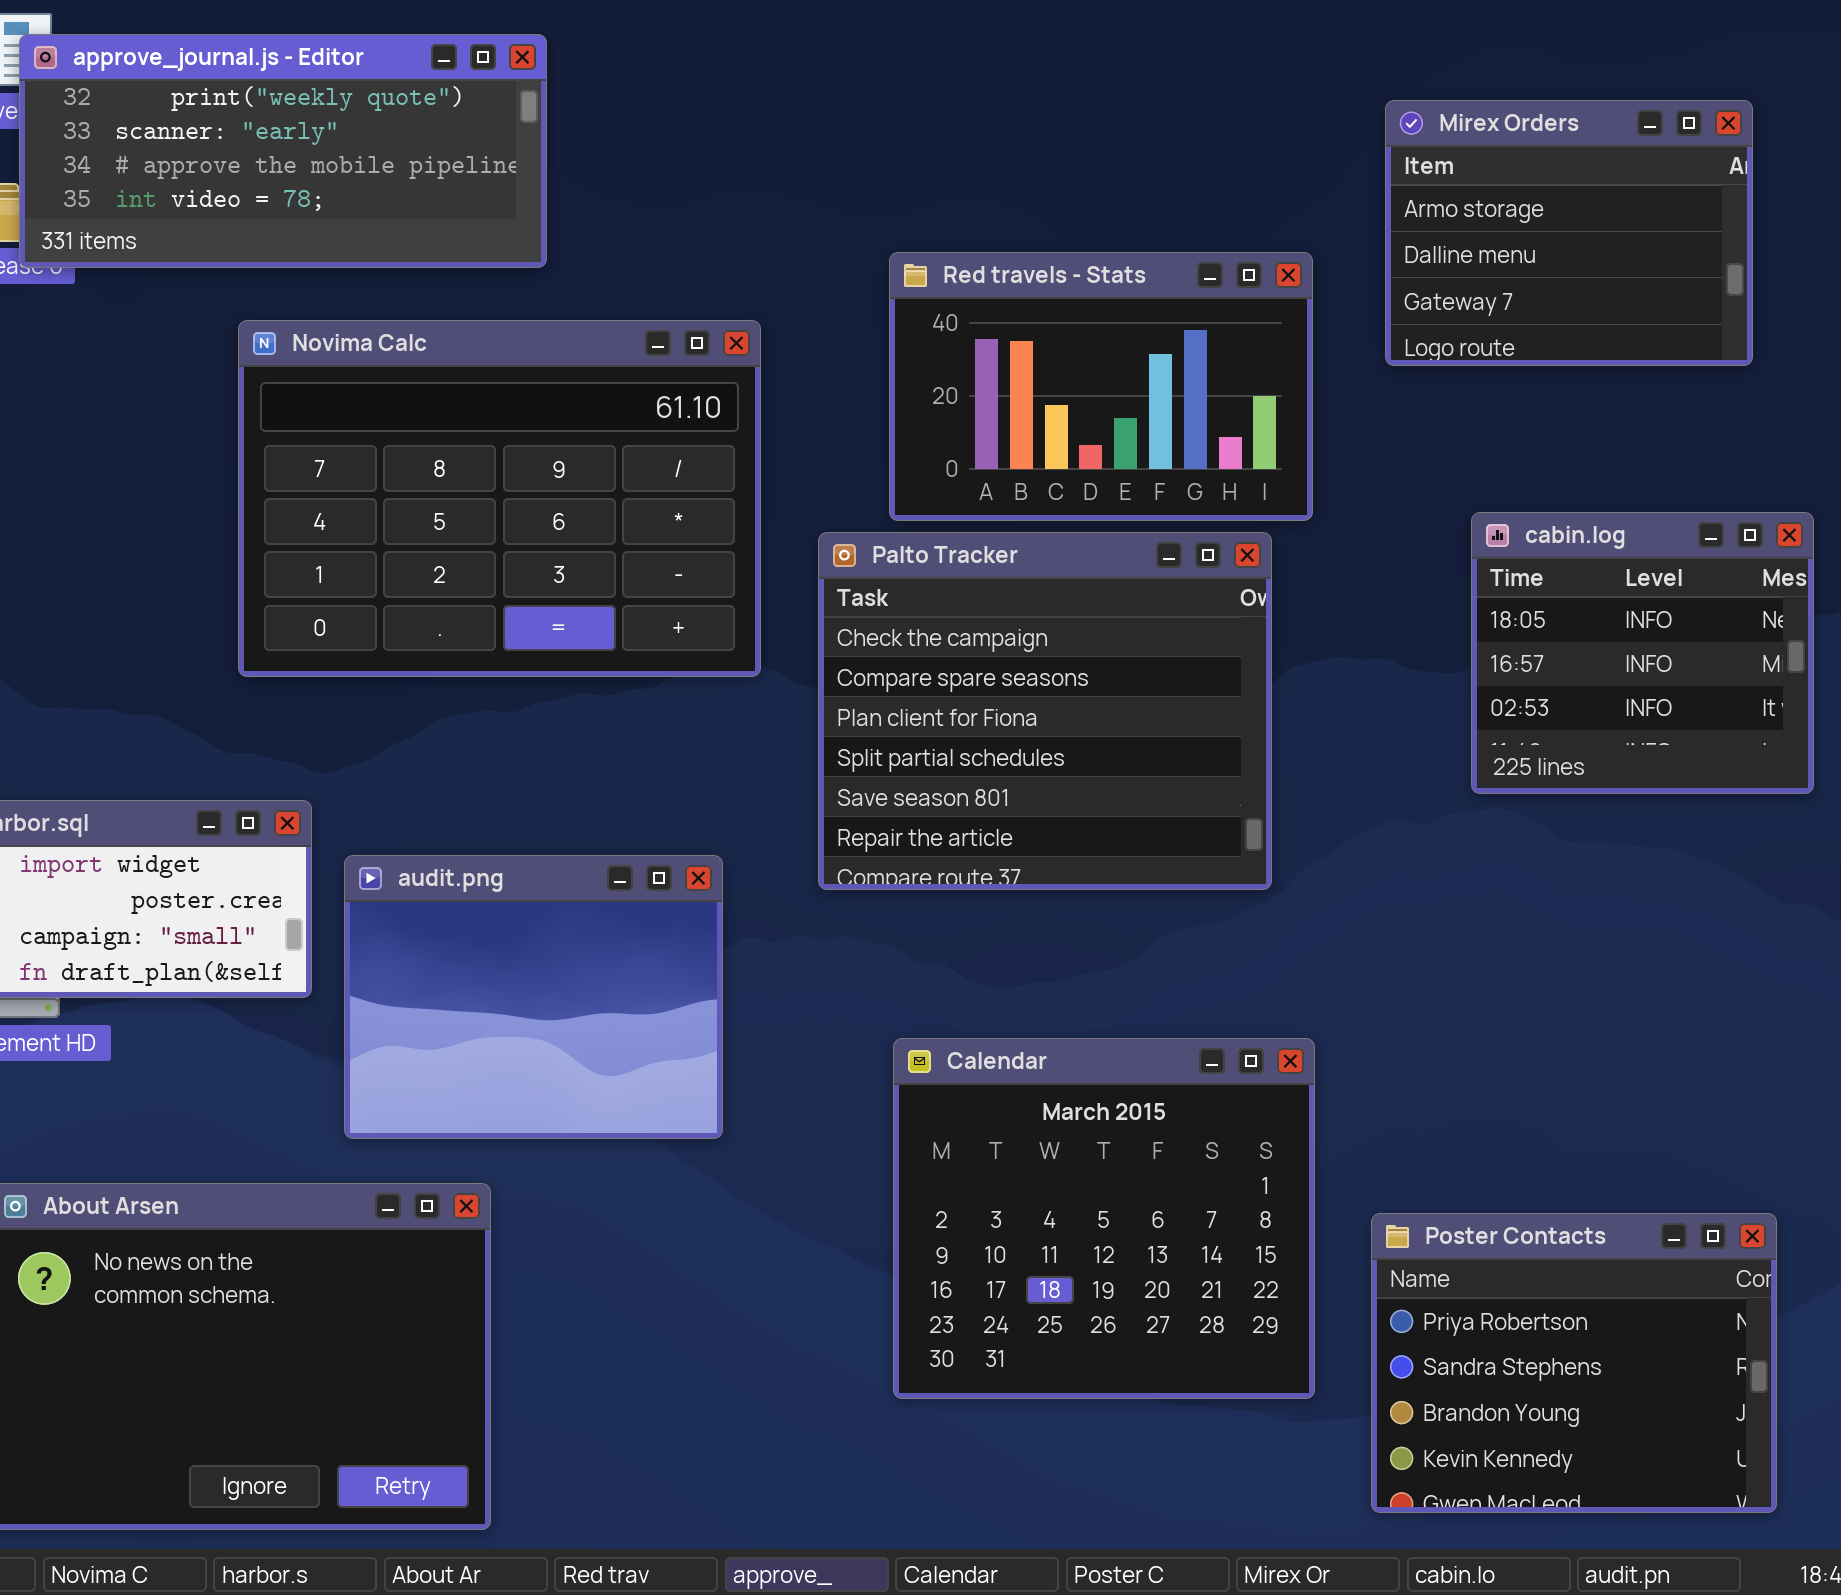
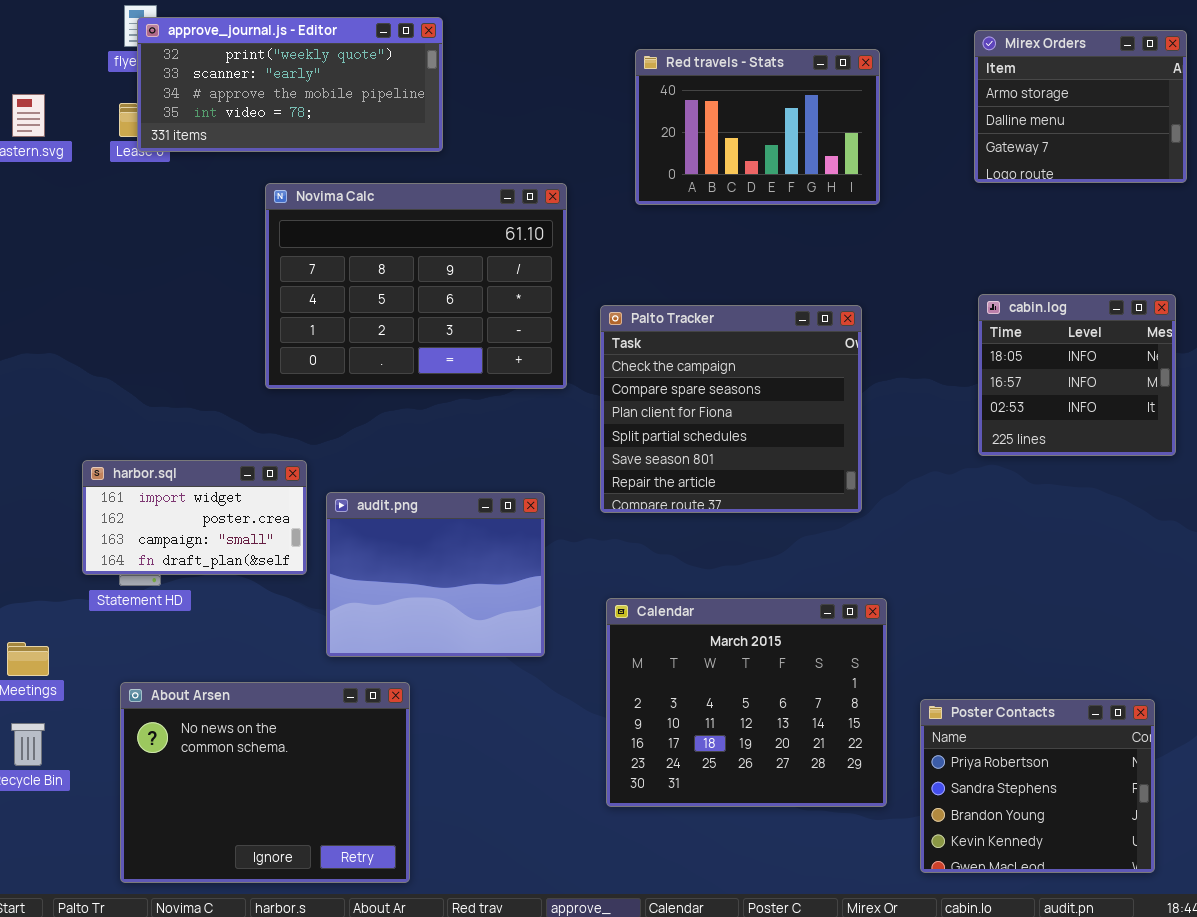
Mirex Orders: [1385,100,1753,366] -> [974,30,1187,183], moved
Red travels - Stats: [889,252,1313,521] -> [635,49,880,205], moved
Calendar: [893,1038,1315,1399] -> [606,598,887,807], resized

